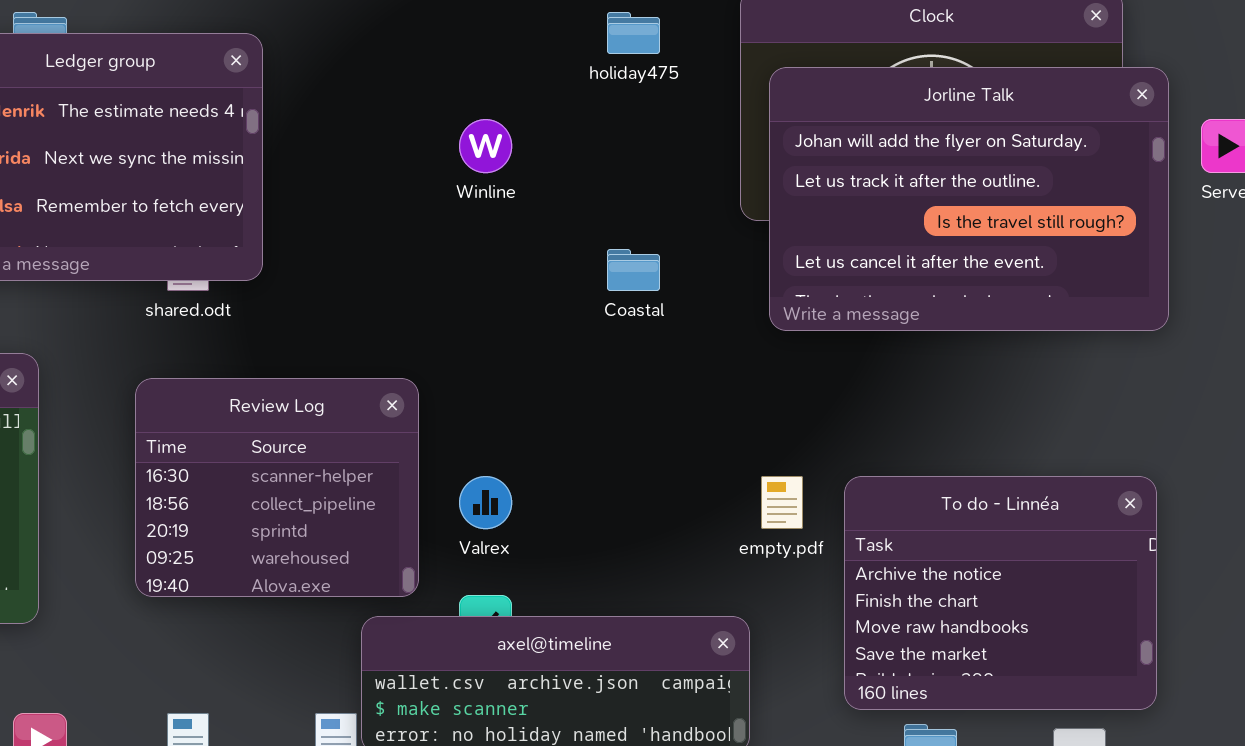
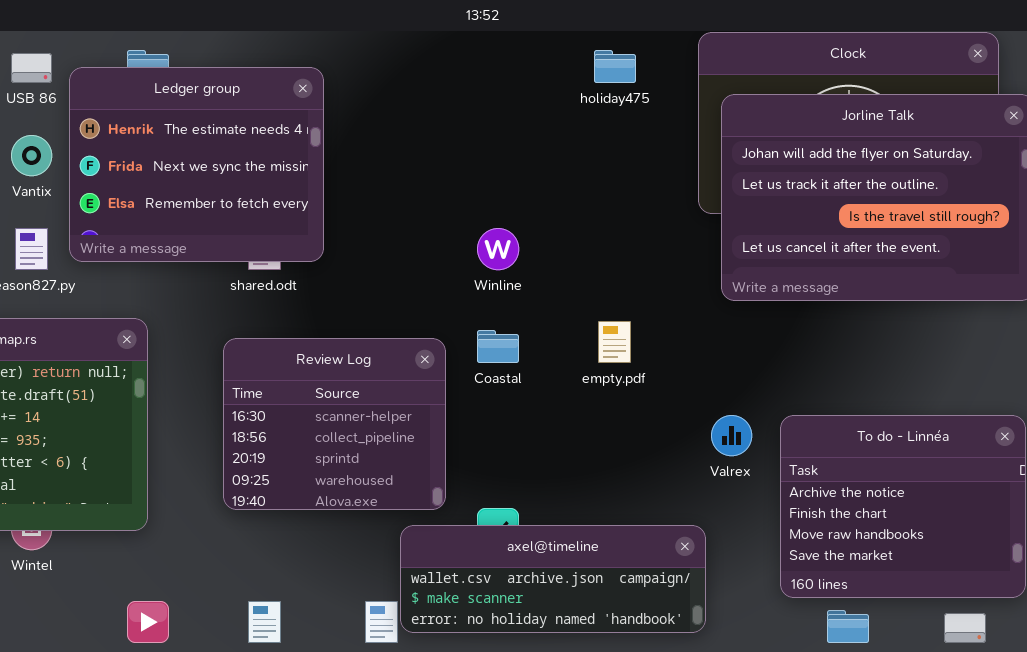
Winline: [459,119,512,173] -> [477,228,519,270], moved
Coastal: [607,249,660,291] -> [477,330,519,363], moved
Valrex: [459,476,512,529] -> [711,415,752,456], moved
empty.pdf: [761,476,803,529] -> [598,321,631,363], moved

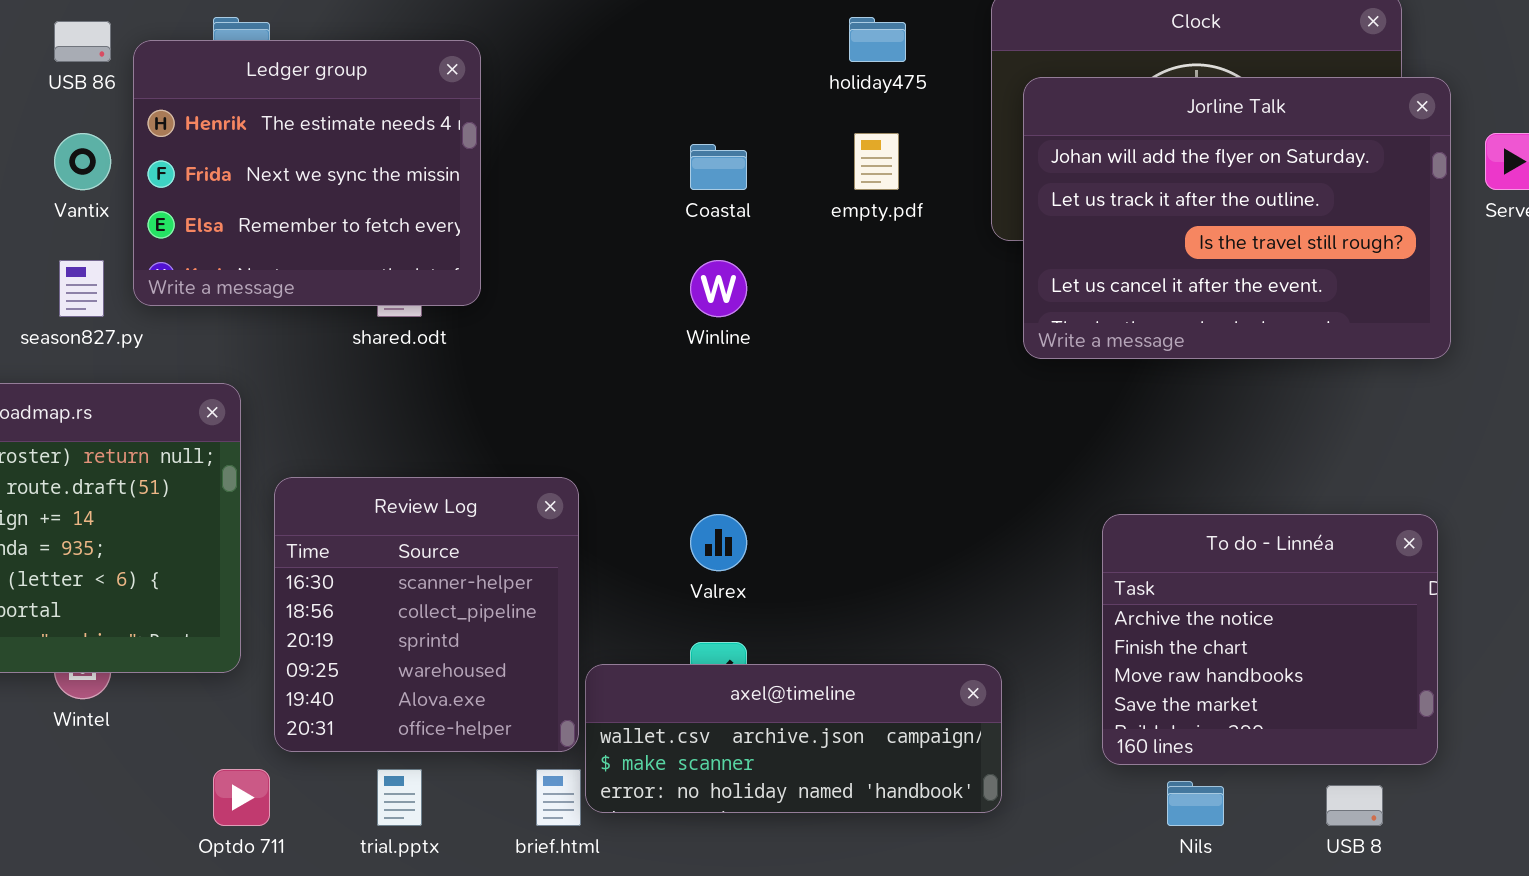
empty.pdf: [598,321,631,363] -> [854,133,899,190], moved
Coastal: [477,330,519,363] -> [690,144,747,190], moved
Review Log: [223,338,446,510] -> [274,477,579,752], moved, resized
Valrex: [711,415,752,456] -> [690,514,747,571], moved

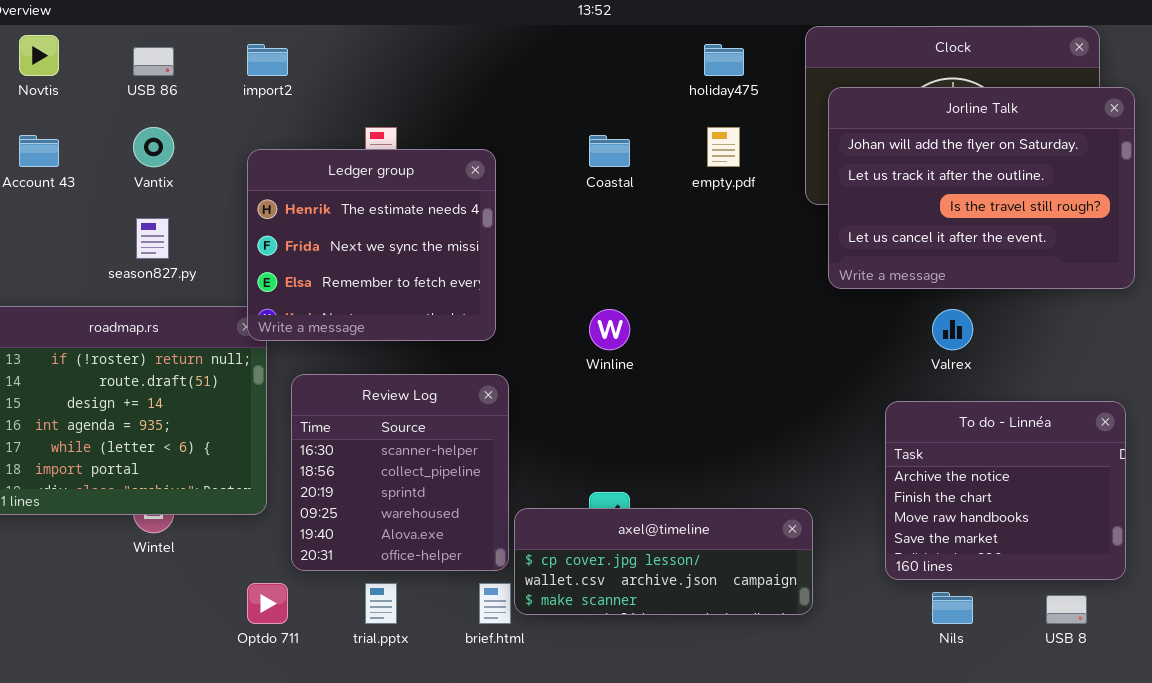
Ledger group: [133,40,481,306] -> [247,149,496,341], moved
Winline: [690,260,747,317] -> [589,309,630,350], moved
Valrex: [690,514,747,571] -> [932,309,973,350], moved
axel@timeline: [585,664,1002,813] -> [514,508,813,615], scrolled up 1 row

